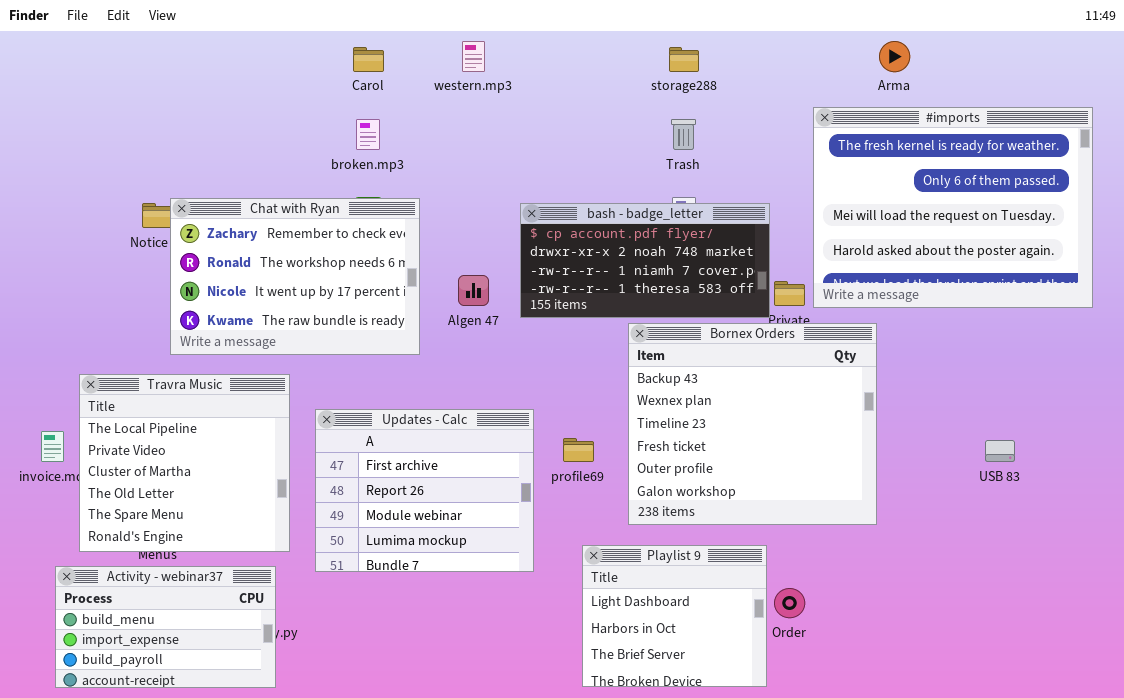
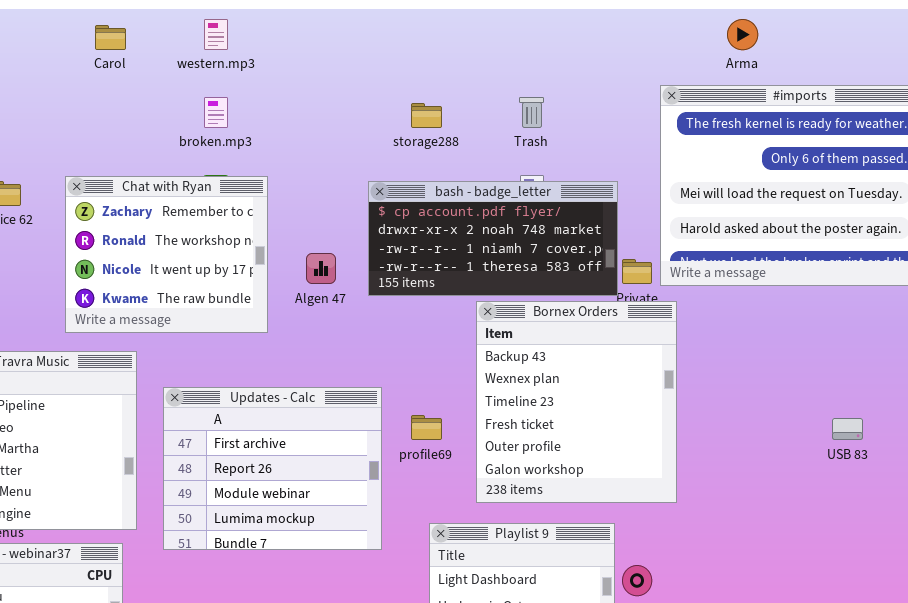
western.mp3: [462,41,485,72] -> [204,19,228,50], moved
Carol: [353,47,384,72] -> [95,25,126,50], moved
storage288: [669,47,699,72] -> [411,103,442,128], moved
Chat with Ryan: [170,198,420,355] -> [65,176,268,333], resized
Bornex Orders: [628,323,877,525] -> [476,301,677,503], resized

